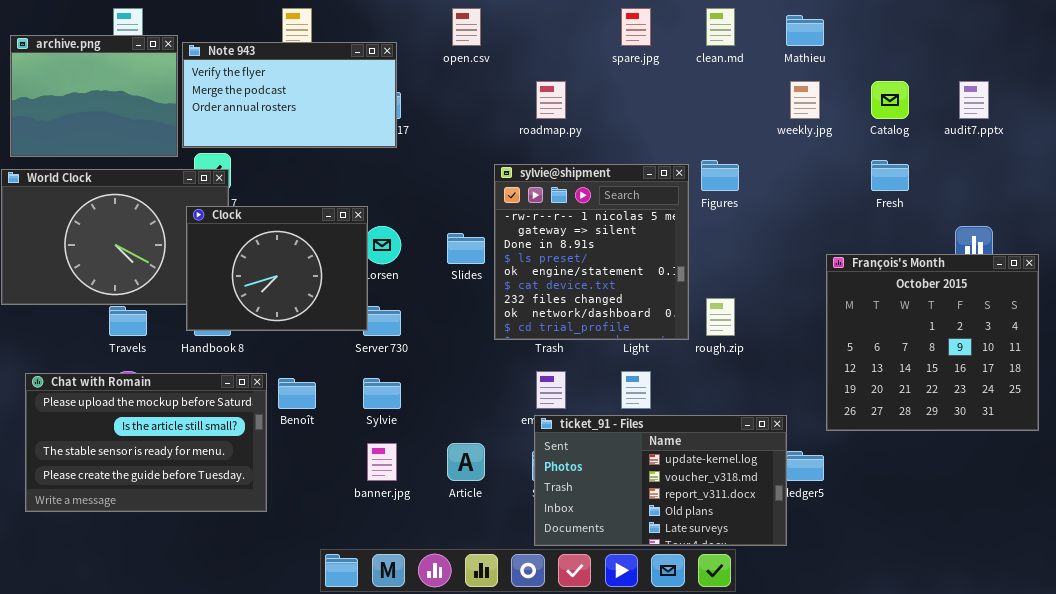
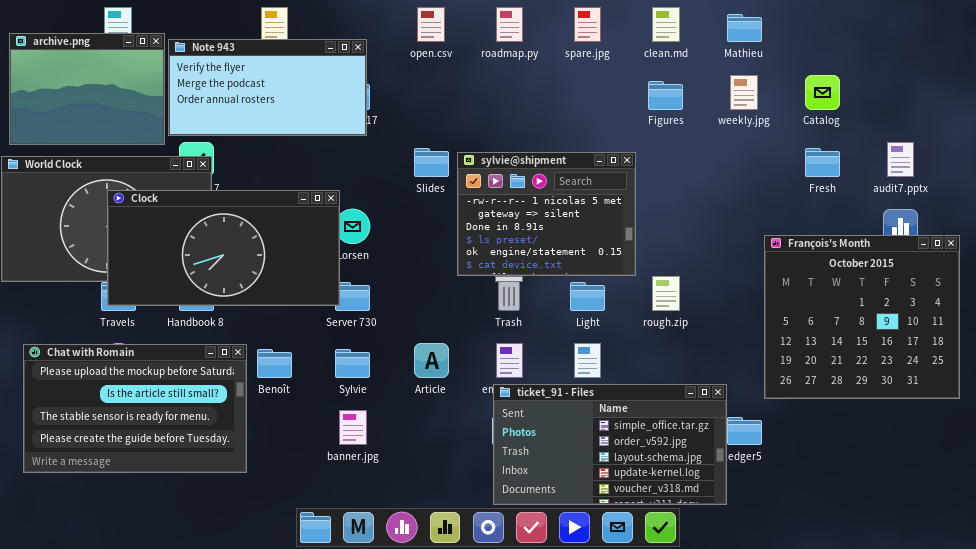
roadmap.py: [536,81,566,119] -> [496,7,523,42], moved
audit7.pptx: [959,81,989,119] -> [887,142,914,177], moved
Figures: [701,160,739,191] -> [648,81,683,110], moved
sylvie@shipment: [494,164,689,340] -> [457,152,636,276], resized
Clock: [186,206,368,331] -> [107,190,340,306], resized
Slides: [447,233,485,264] -> [414,148,449,177], moved
ticket_91 - Files: [534,415,787,546] -> [493,384,727,505], scrolled up 3 rows
Article: [447,443,485,481] -> [414,343,449,378], moved

